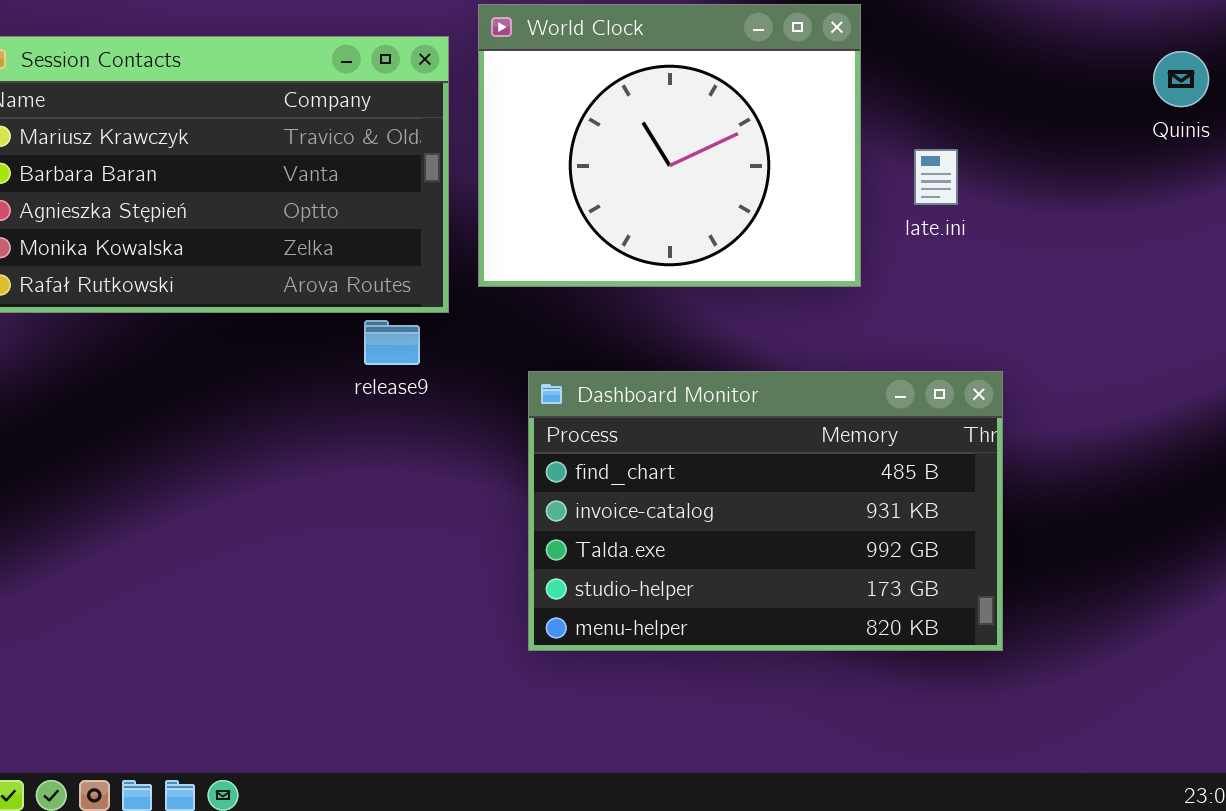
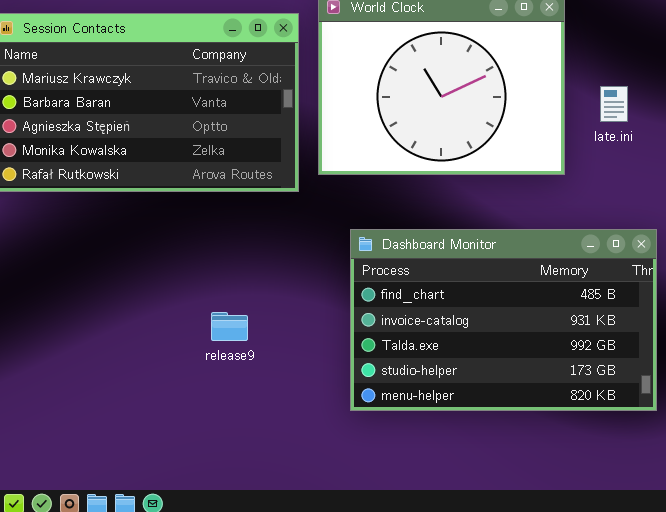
release9: [364,320,420,365] -> [211,312,248,341], moved

